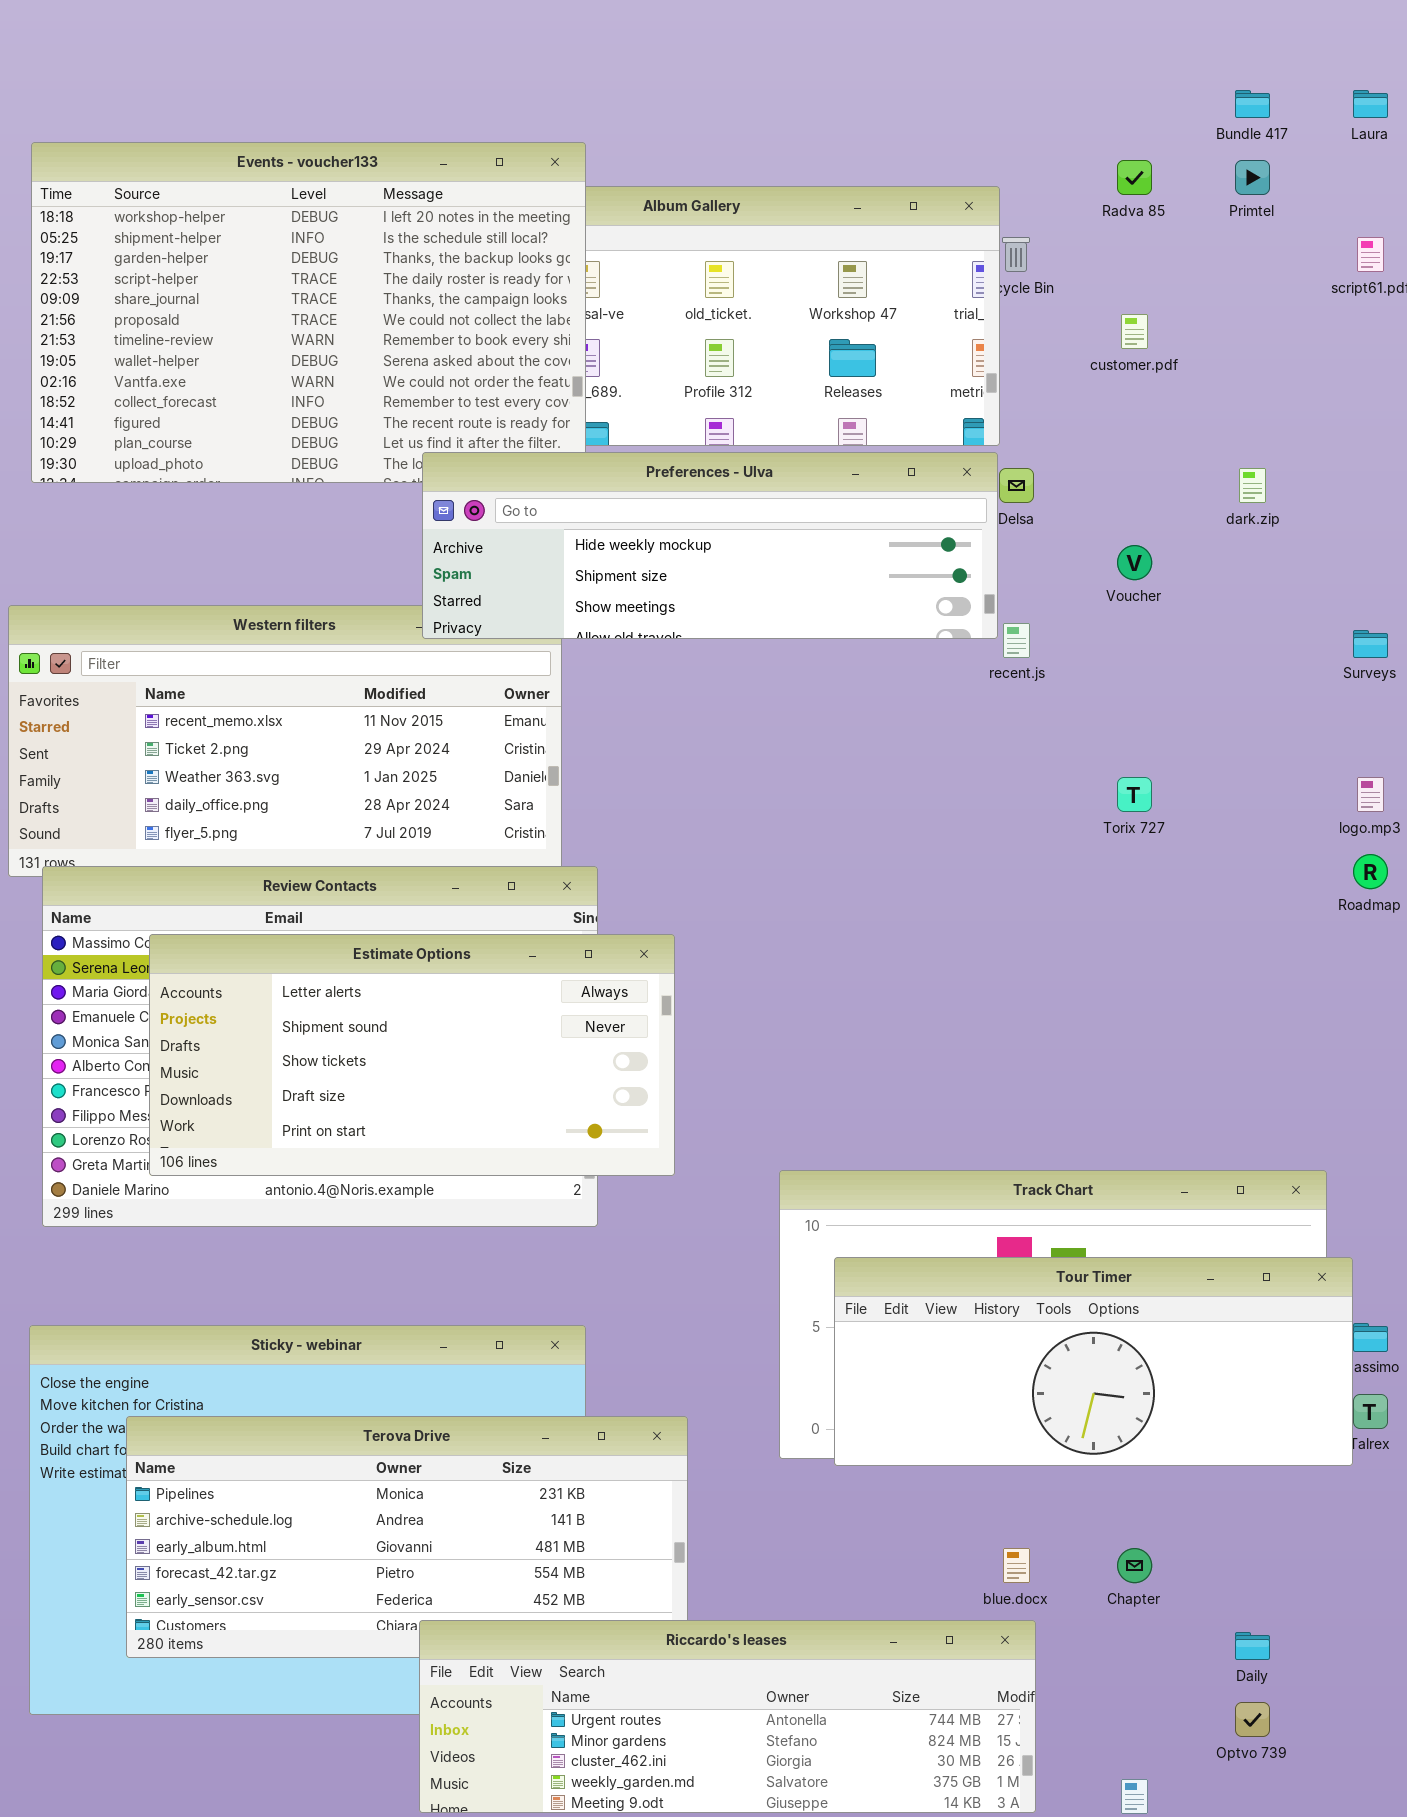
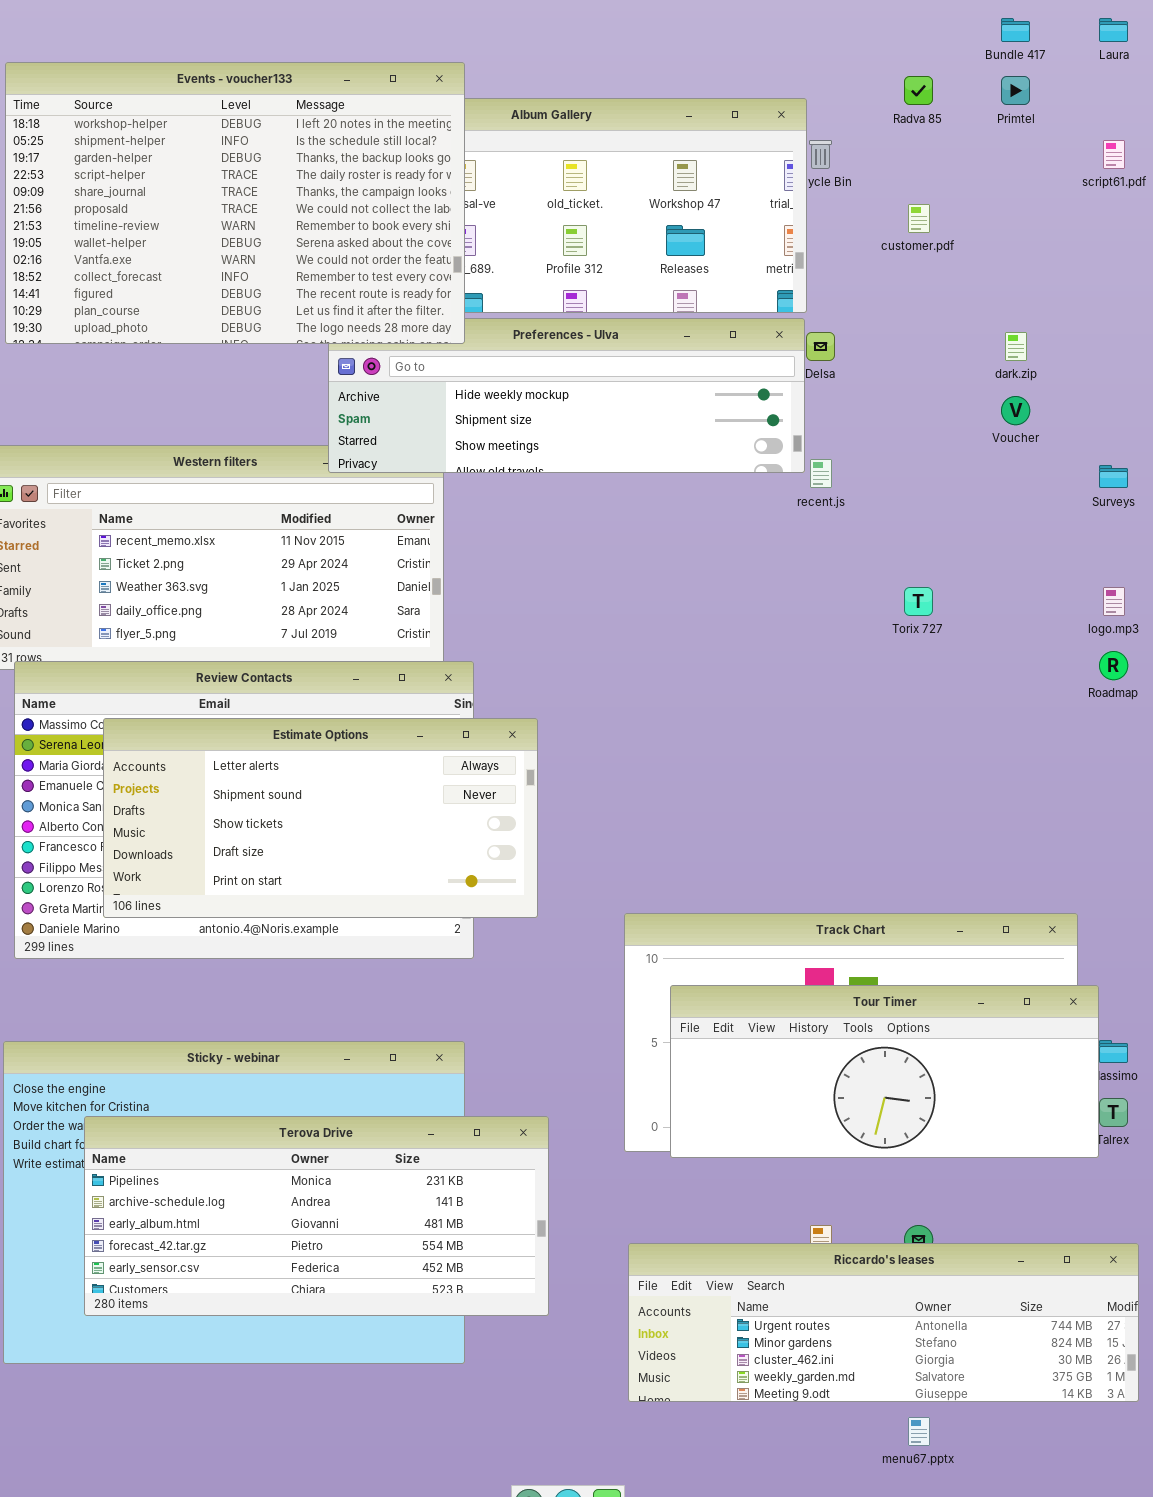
Events - voucher133: [31,142,586,483] -> [5,62,465,344], raised
Voucher: [1117,545,1152,580] -> [1001,396,1030,425], moved
Riccardo's leases: [419,1620,1036,1813] -> [628,1243,1139,1402], moved

